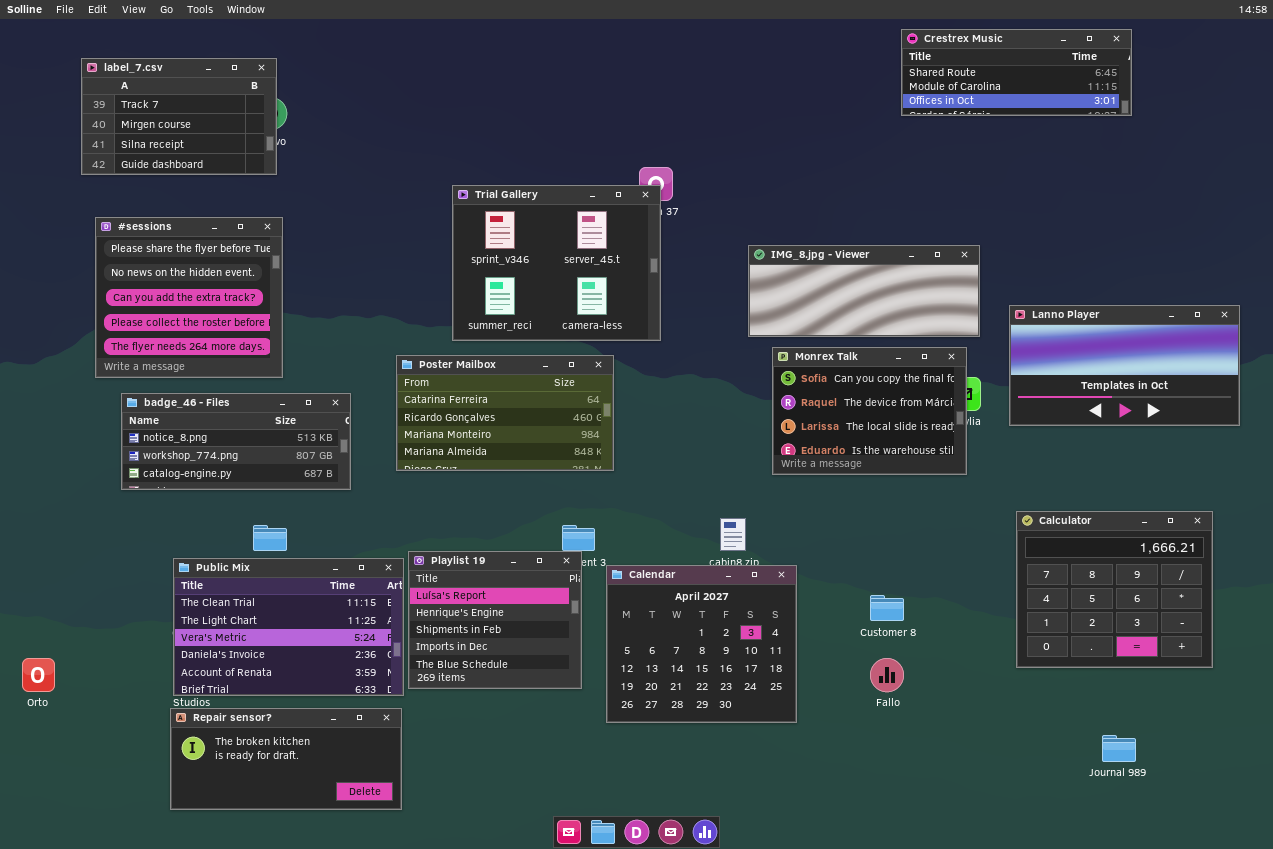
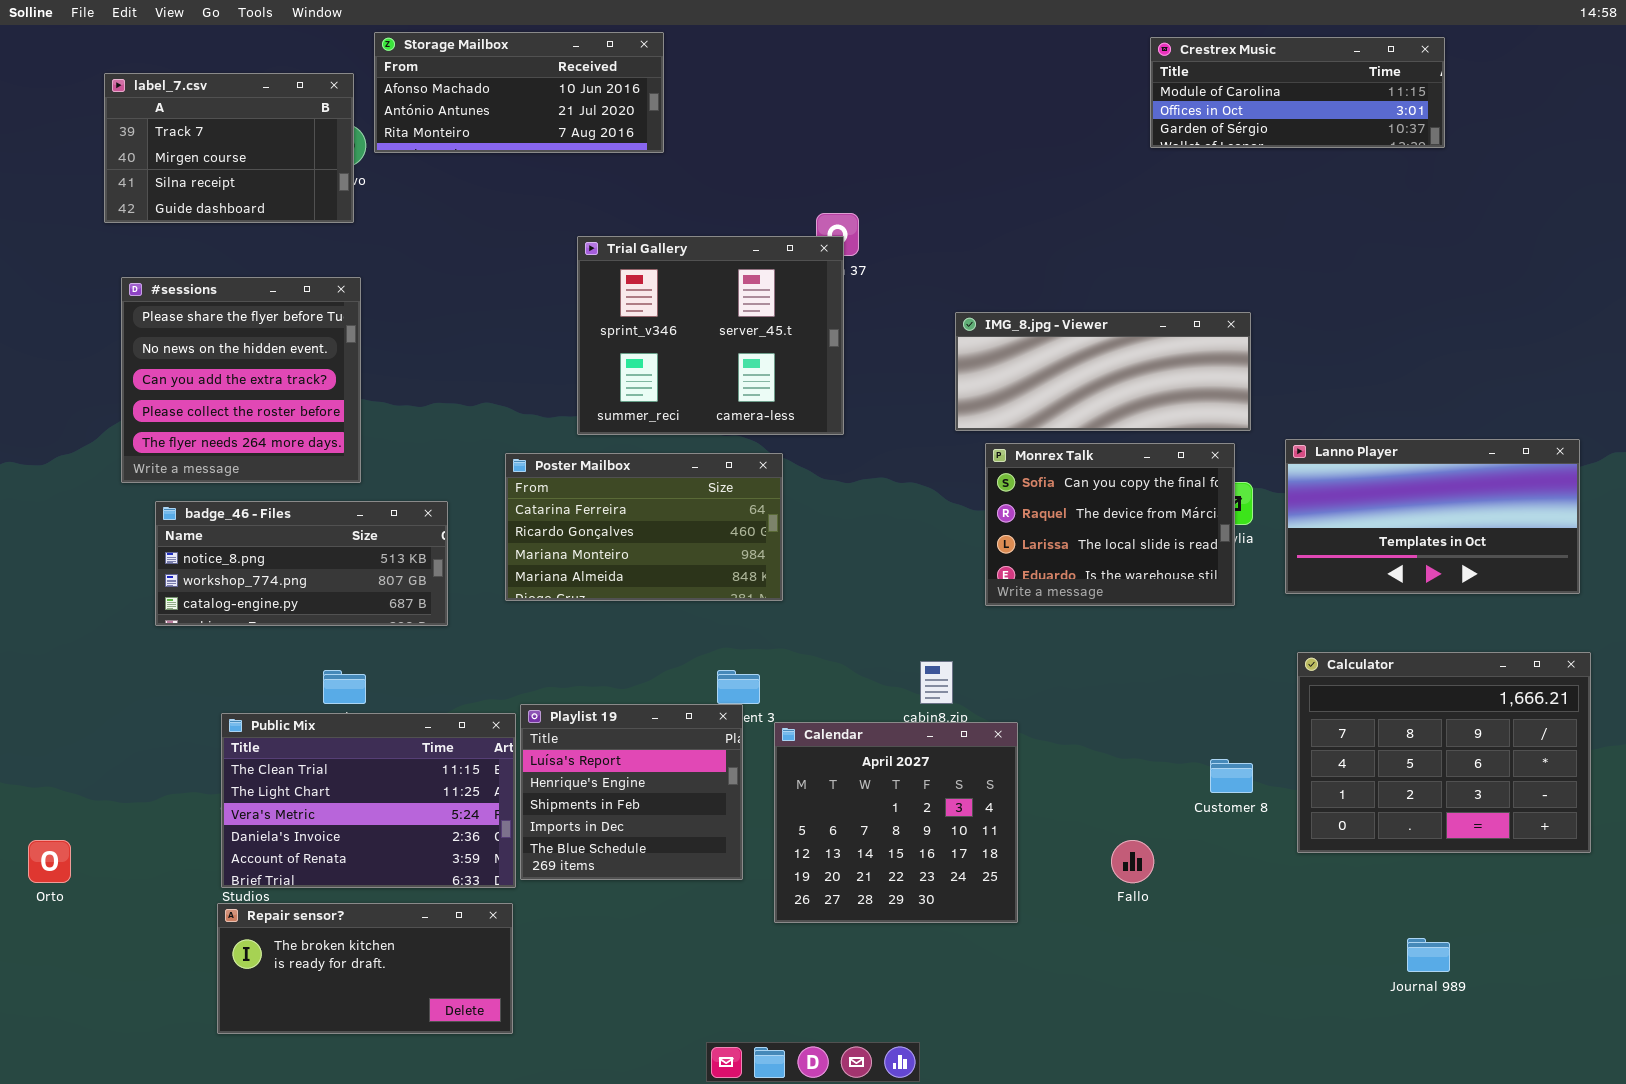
Storage Mailbox: none -> [374,32,664,153], opened
Crestrex Music: [901,29,1132,116] -> [1150,37,1445,148], scrolled down 1 row
Lanno Player: [1009,305,1240,426] -> [1285,439,1580,594], moved
Calculator: [1016,511,1213,668] -> [1297,652,1591,853], resized
Customer 8: [870,595,904,621] -> [1210,759,1253,793], moved

